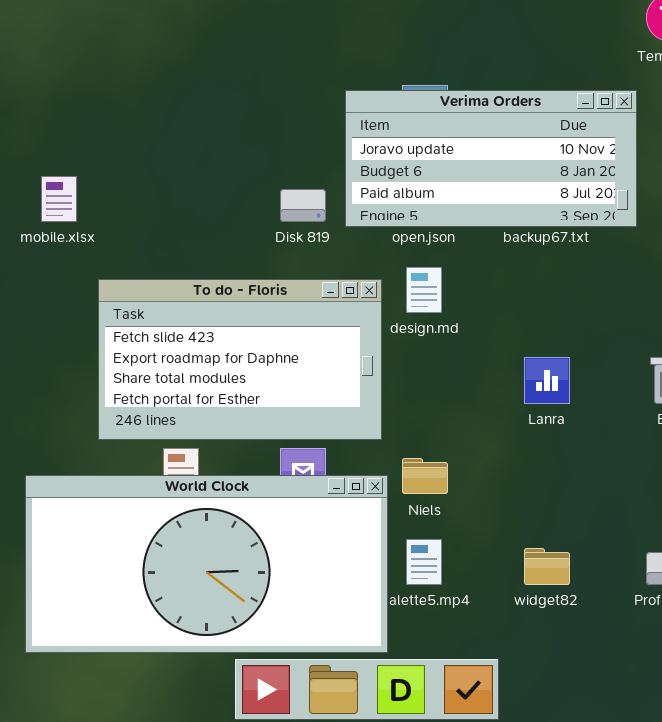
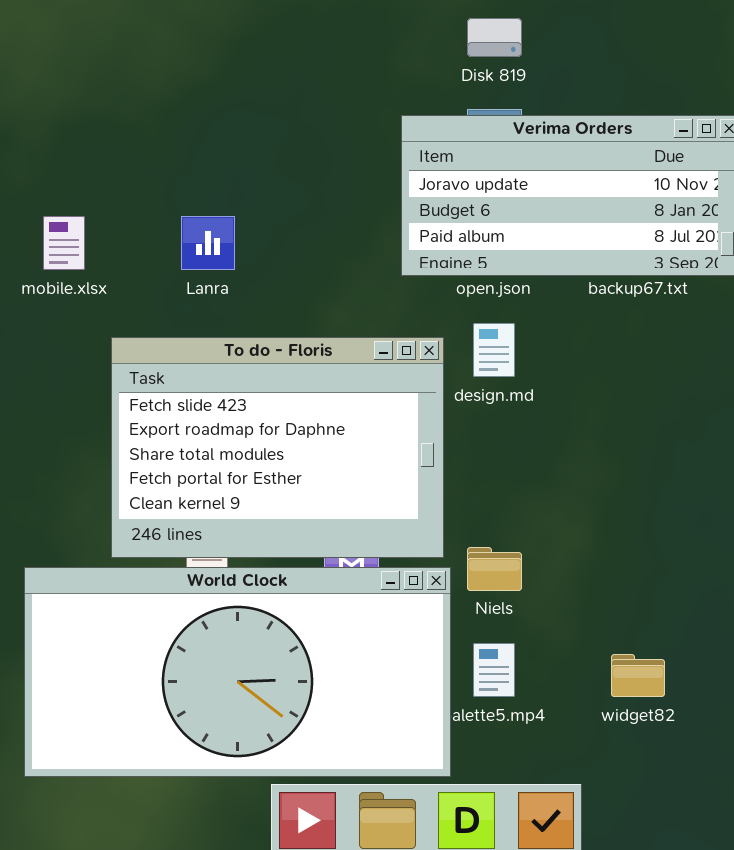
Disk 819: [280,189,326,222] -> [467,18,522,57], moved
To do - Floris: [98,279,382,440] -> [111,337,444,558], resized
Lanra: [524,357,570,404] -> [181,216,235,270], moved

